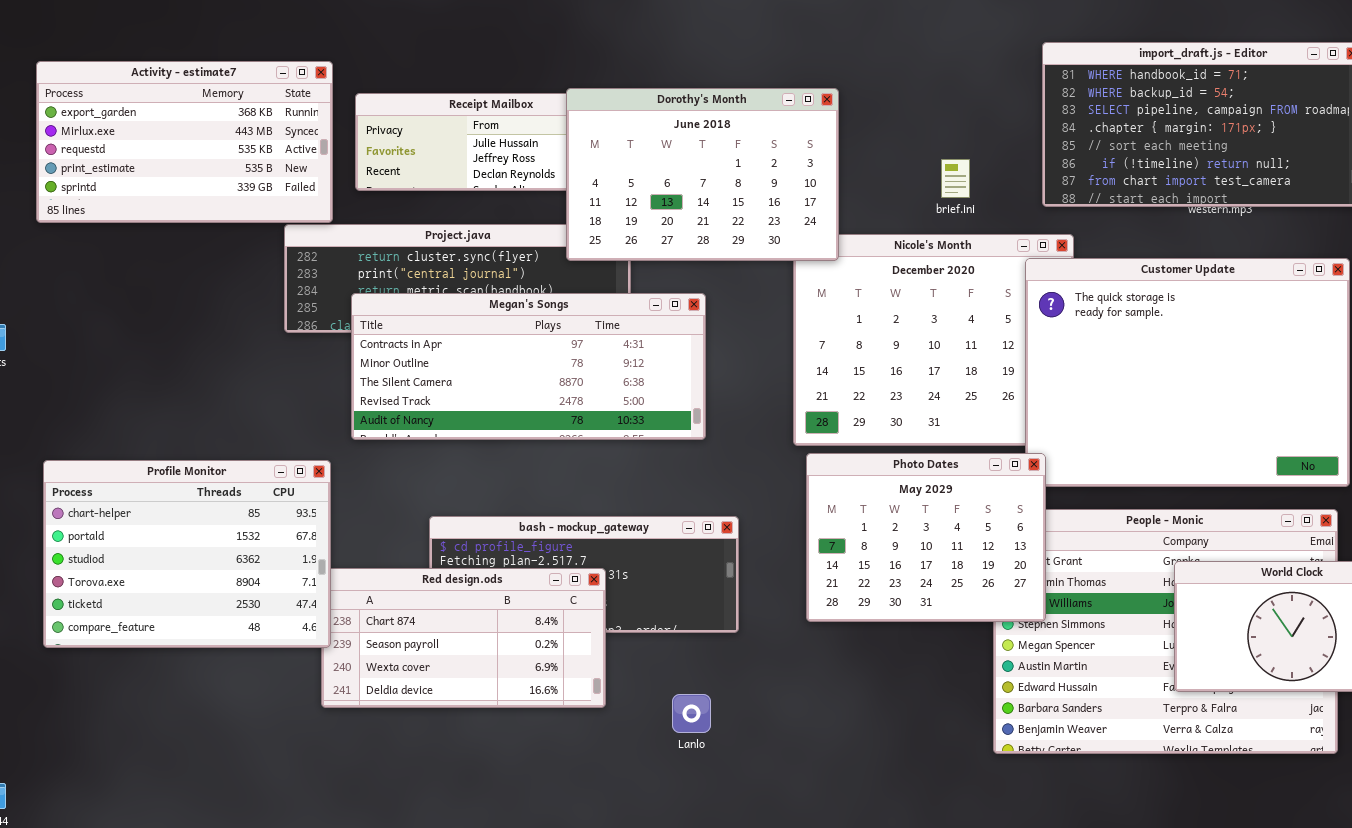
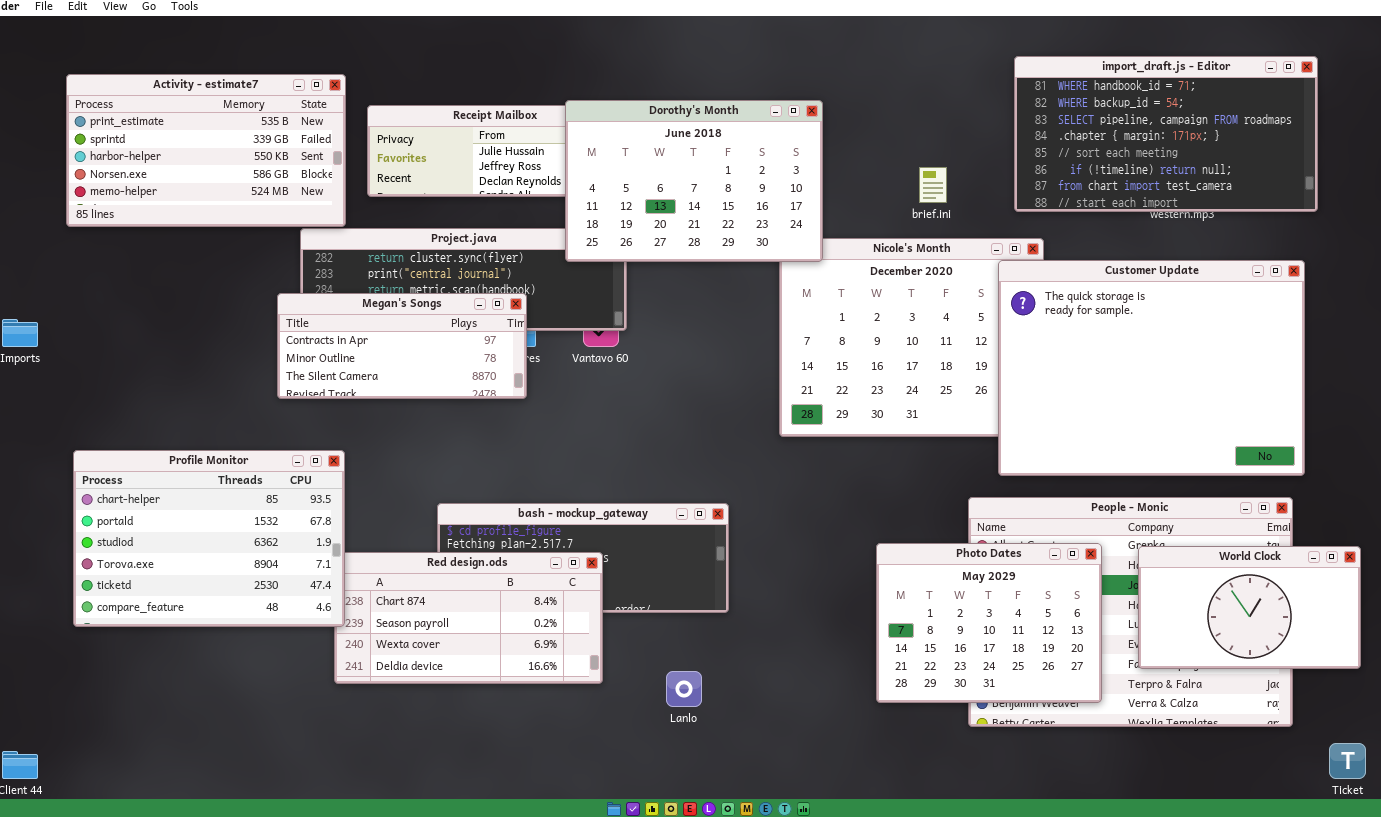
Activity - estimate7: [36,61,333,223] -> [66,74,346,227], scrolled down 3 rows
Megan's Songs: [351,293,706,440] -> [277,293,527,399], moved, resized
Photo Dates: [806,453,1046,622] -> [876,543,1102,703], moved

